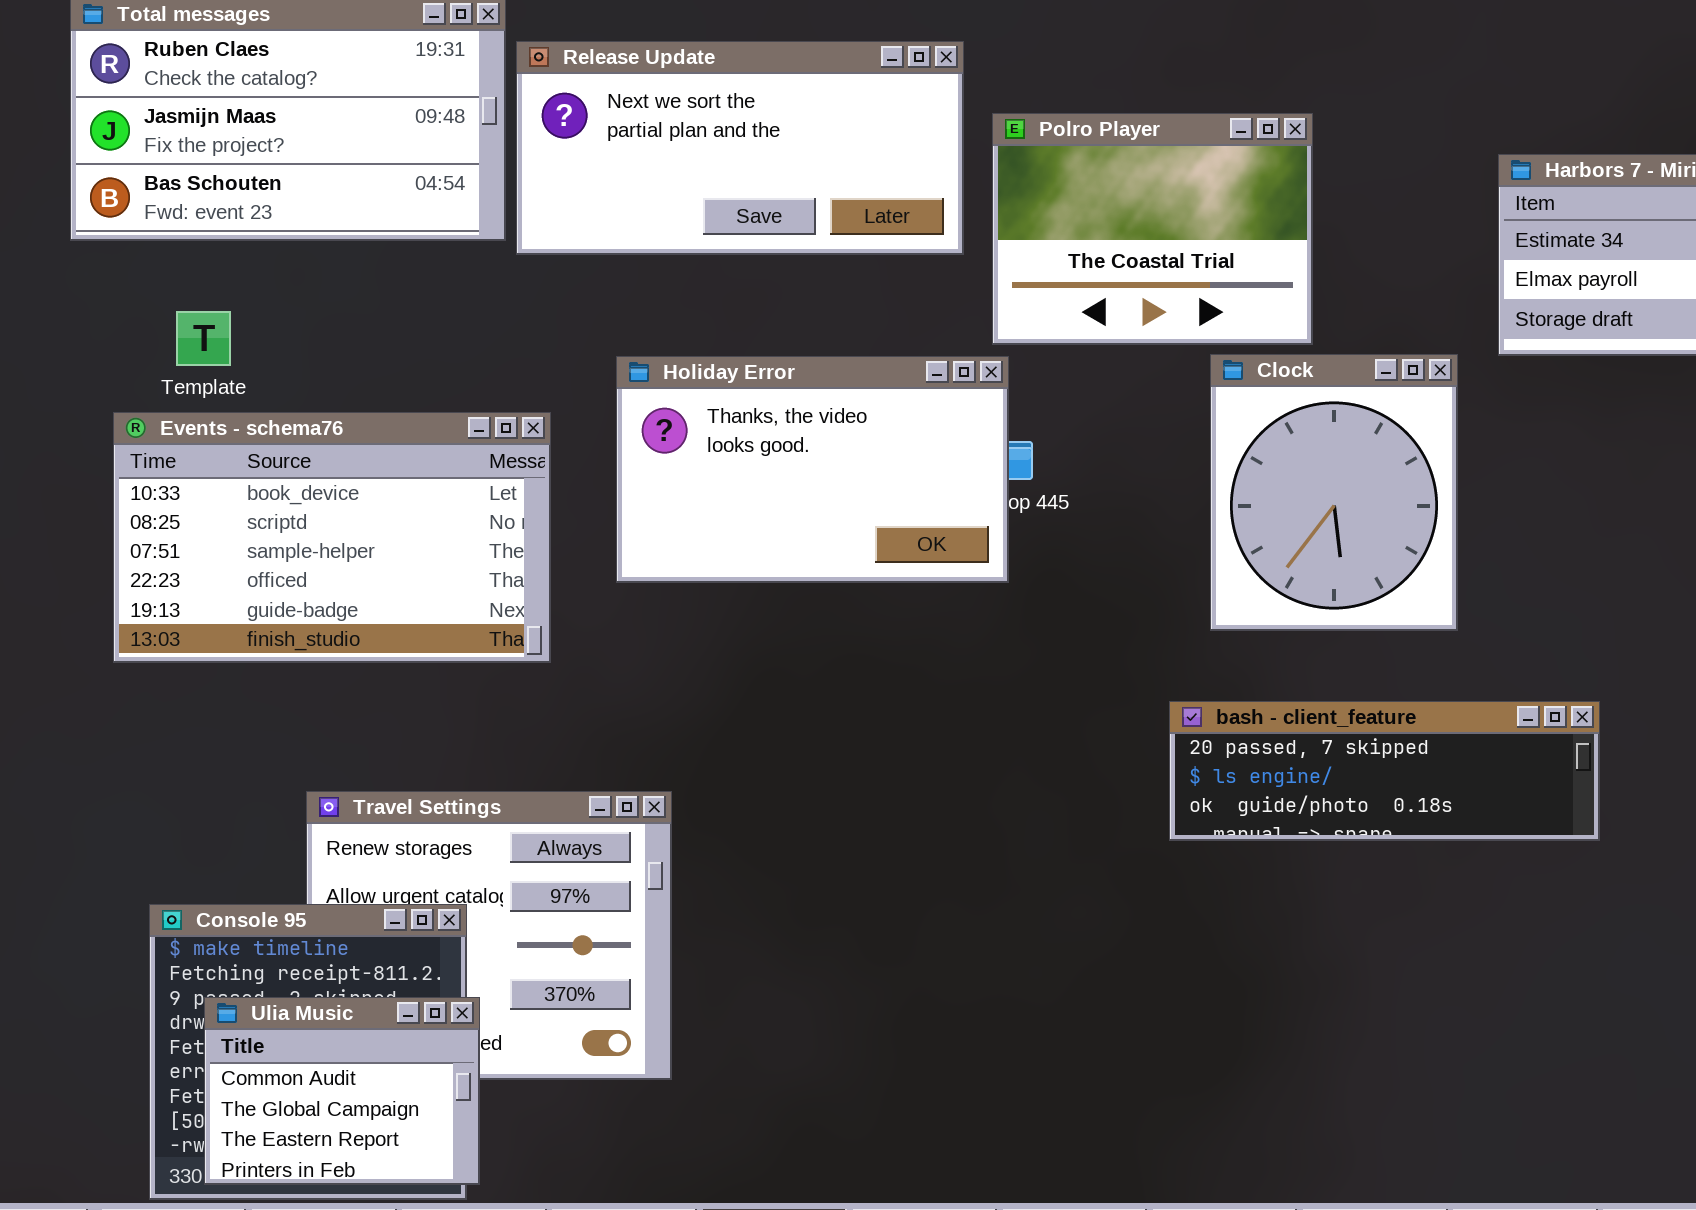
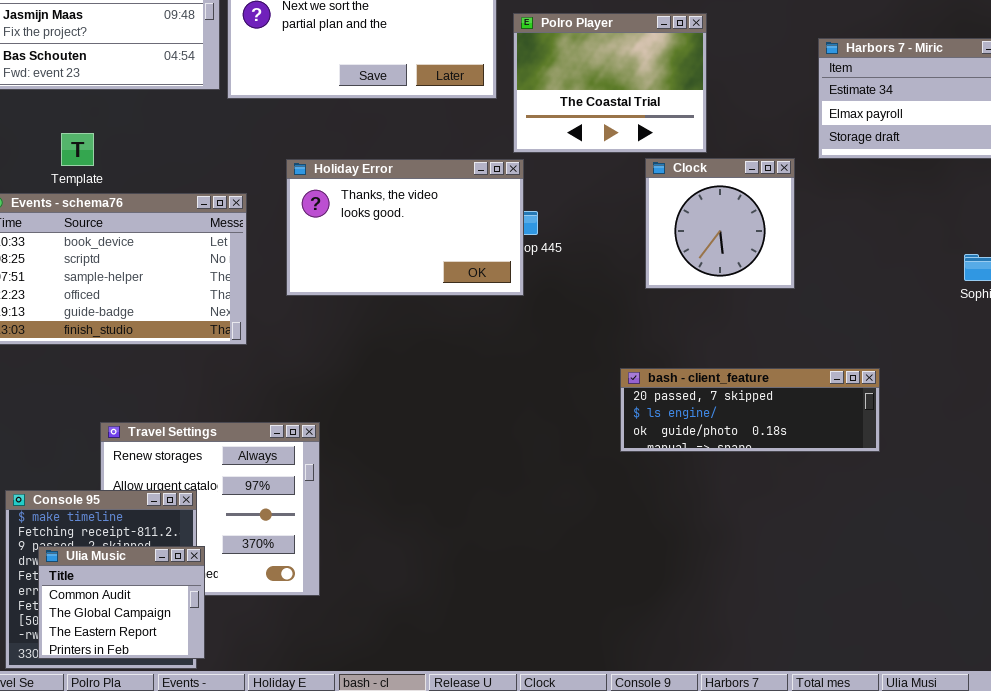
Template: [176,311,231,366] -> [61,133,94,166], moved
Clock: [1210,354,1458,631] -> [645,158,795,289], resized

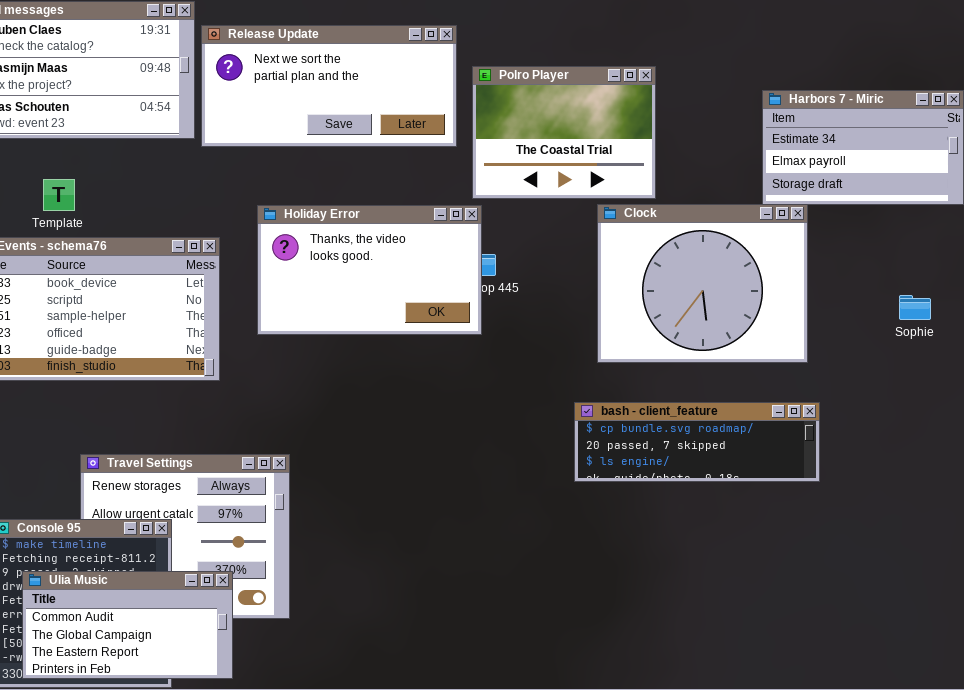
Clock: [645,158,795,289] -> [597,204,808,363], resized
bash - client_feature: [620,368,880,452] -> [574,402,820,482], scrolled up 1 row
Ulia Music: [38,546,205,659] -> [22,571,233,679], resized

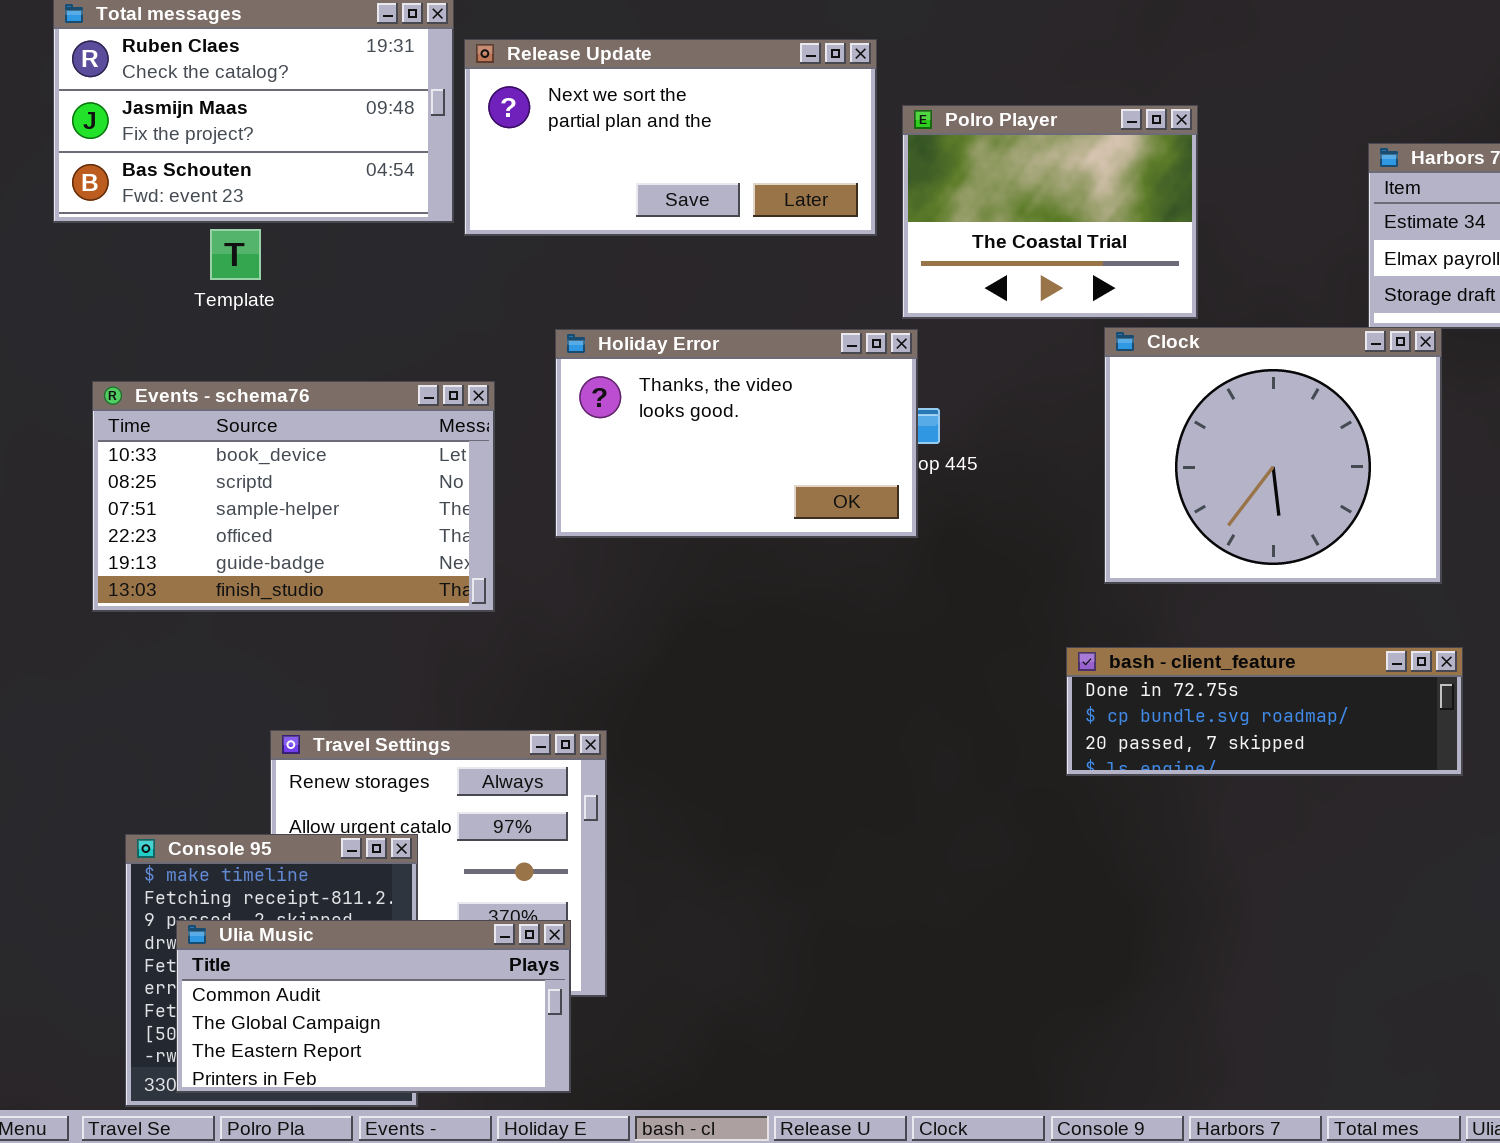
Template: [43,179,75,211] -> [210,229,261,280], moved
bash - client_feature: [574,402,820,482] -> [1066,647,1463,776], scrolled up 1 row
Ulia Music: [22,571,233,679] -> [176,920,571,1093], resized

